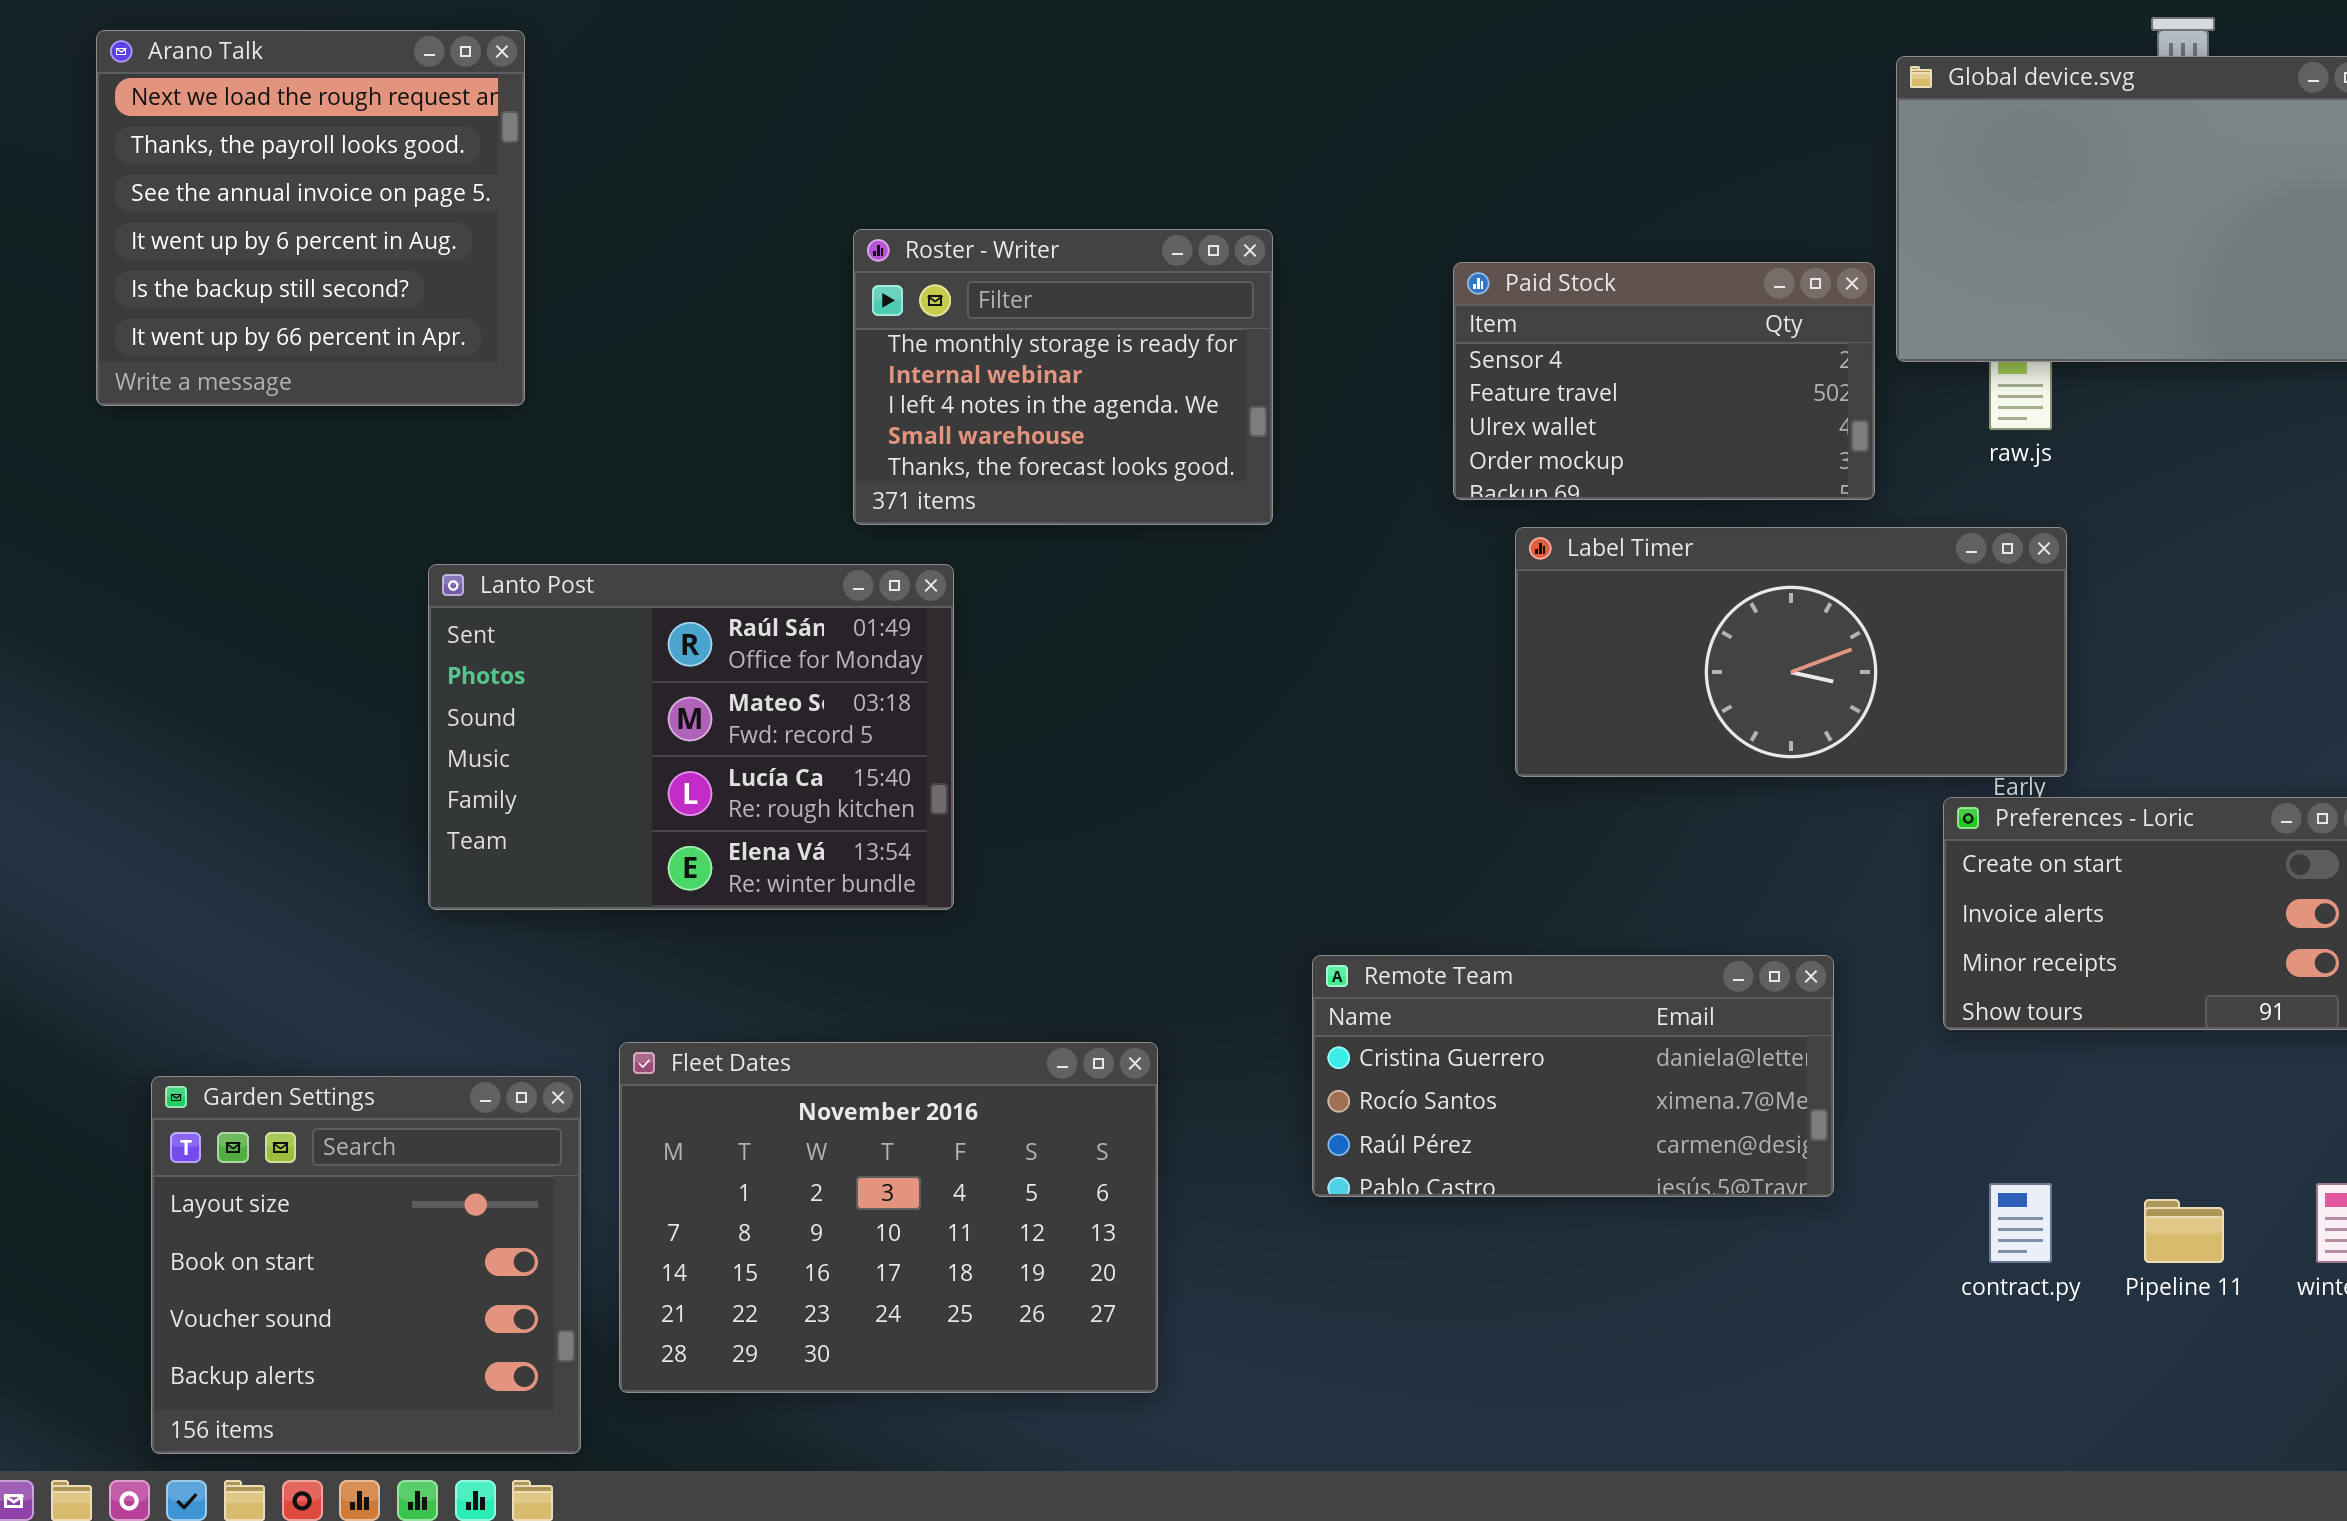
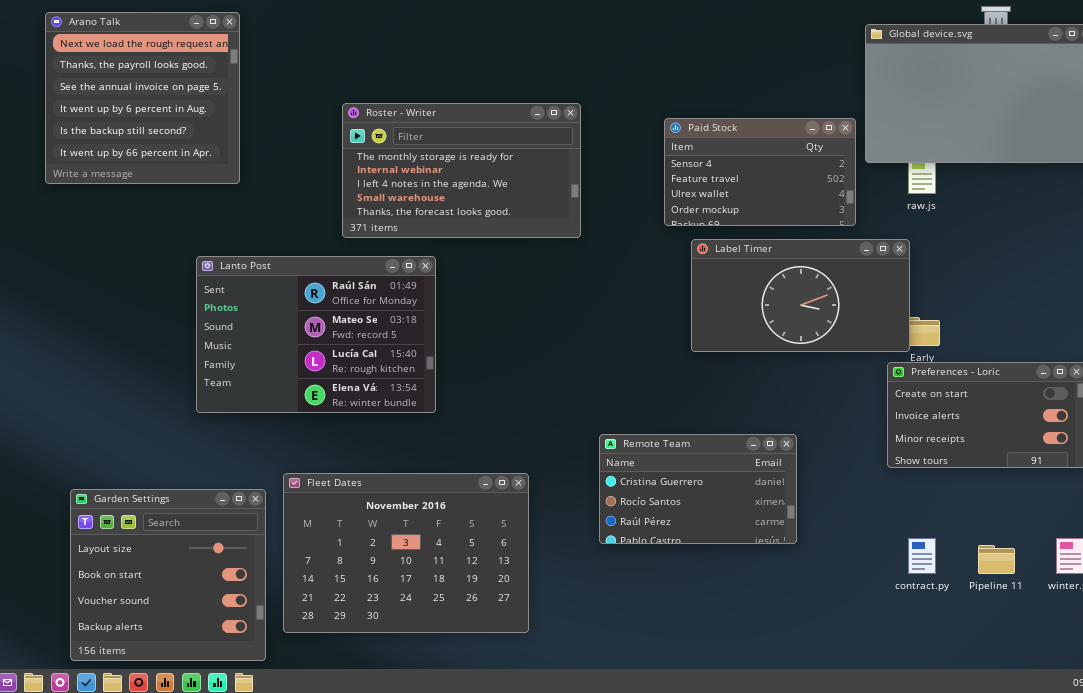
Roster - Writer: [853,229,1273,525] -> [342,103,581,238], resized
Label Timer: [1515,527,2067,777] -> [691,239,910,352], resized
Remote Team: [1312,955,1834,1197] -> [599,434,797,544], resized

